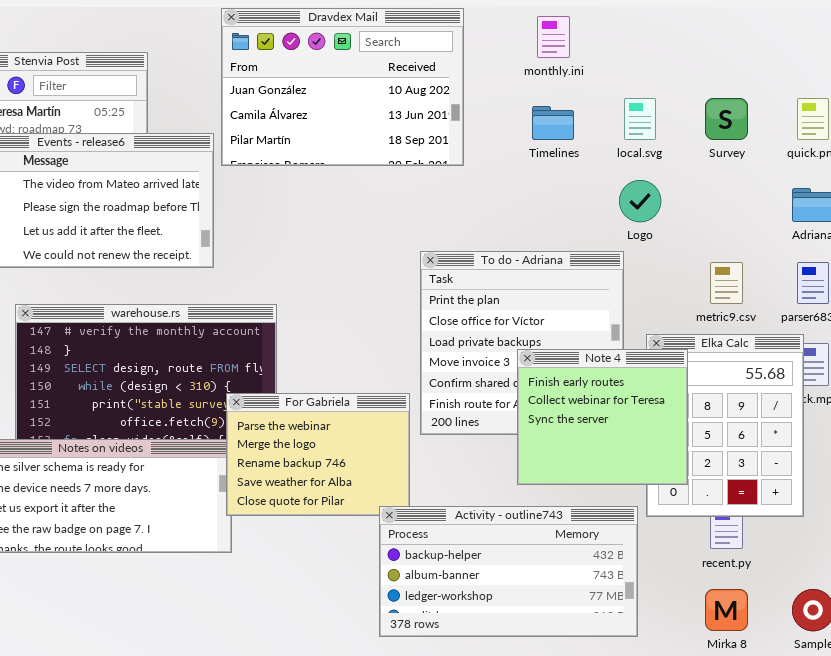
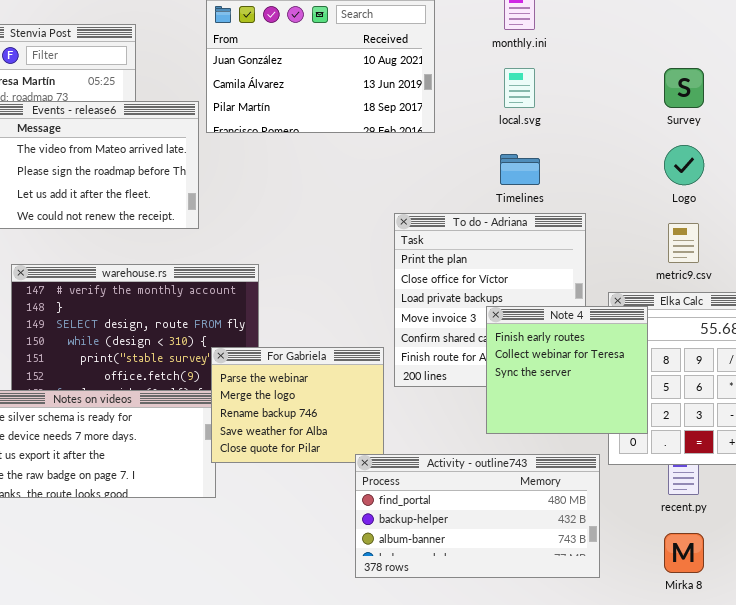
local.svg: [624,98,656,140] -> [504,68,535,108], moved
Timelines: [532,106,574,140] -> [500,154,540,185], moved
Logo: [619,180,661,222] -> [664,145,704,185], moved
Activity - outline743: [379,506,638,637] -> [355,454,600,578], scrolled up 1 row

